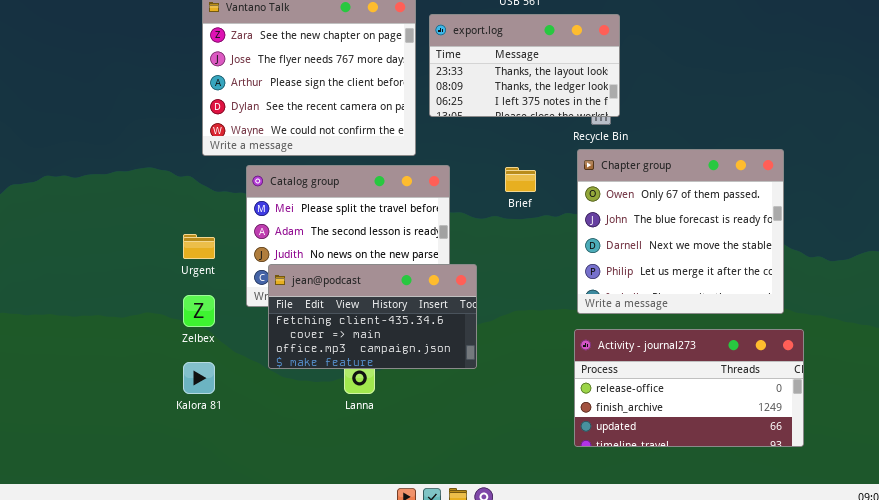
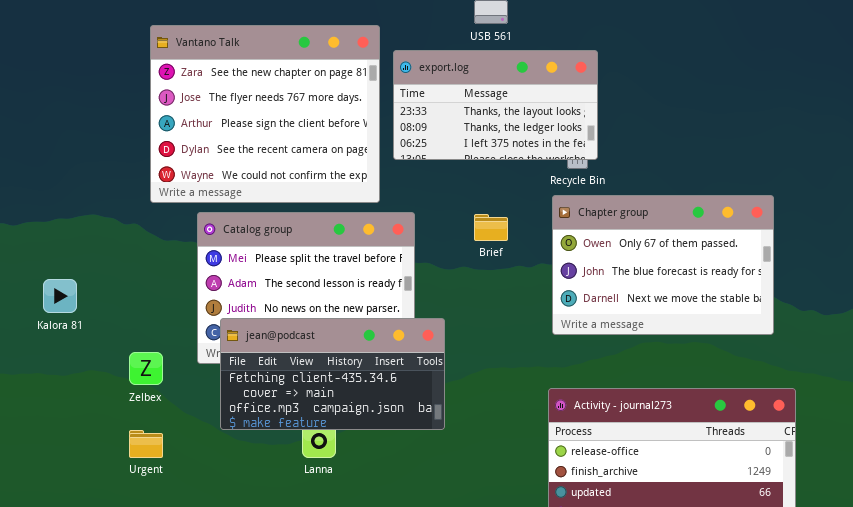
Chapter group: [577,149,784,314] -> [552,195,774,335], resized
Urgent: [183,234,215,259] -> [129,430,163,458], moved
Kalora 81: [183,362,215,394] -> [43,279,77,313], moved

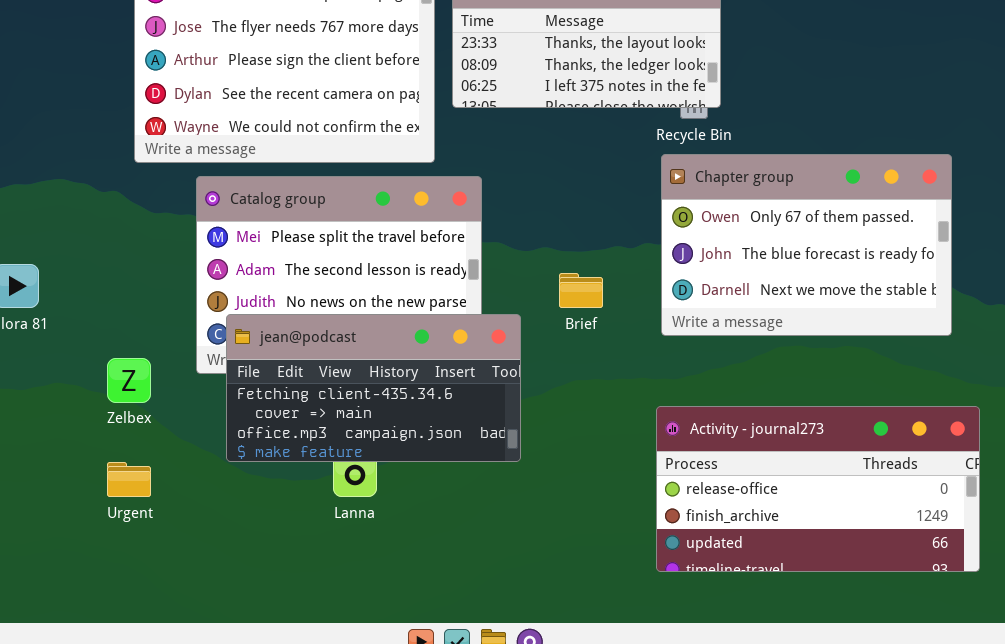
Brief: [474,214,508,241] -> [559,273,603,308], moved

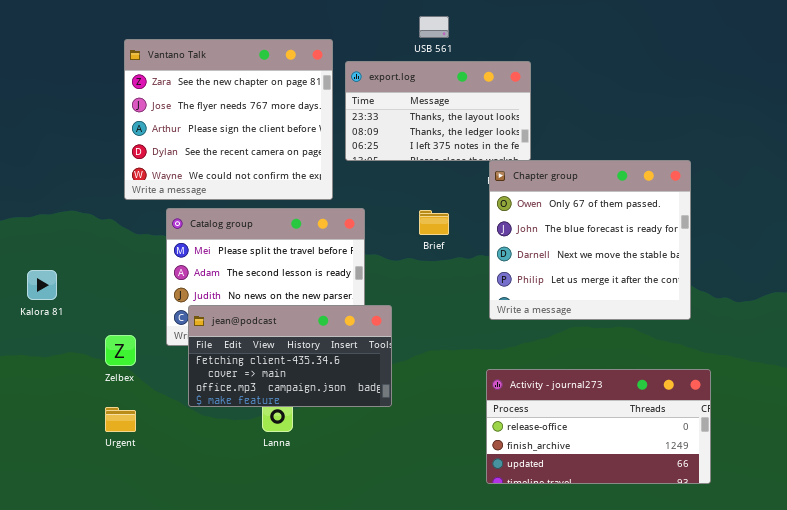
Chapter group: [661,154,952,336] -> [489,160,691,320], resized
Brief: [559,273,603,308] -> [419,210,449,235], moved

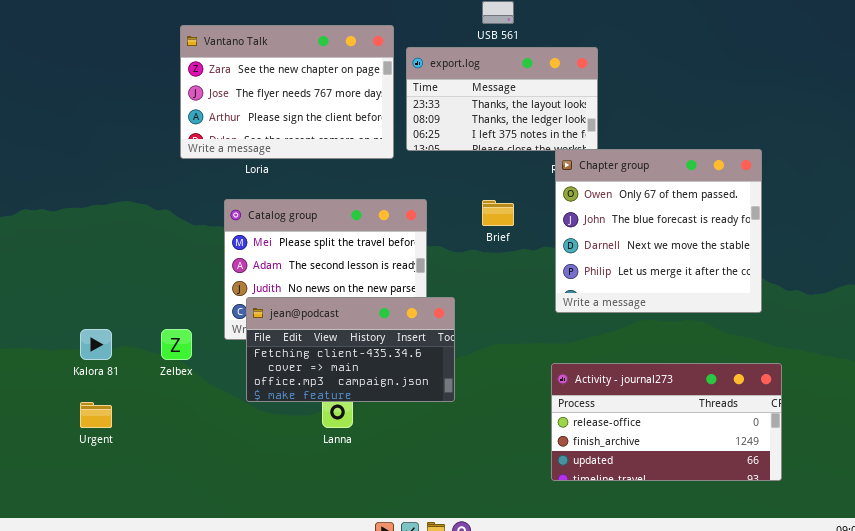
Vantano Talk: [124,39,333,200] -> [180,25,394,159], resized
Kalora 81: [27,270,57,300] -> [80,329,112,360], moved
Urgent: [105,407,136,432] -> [80,402,112,428], moved

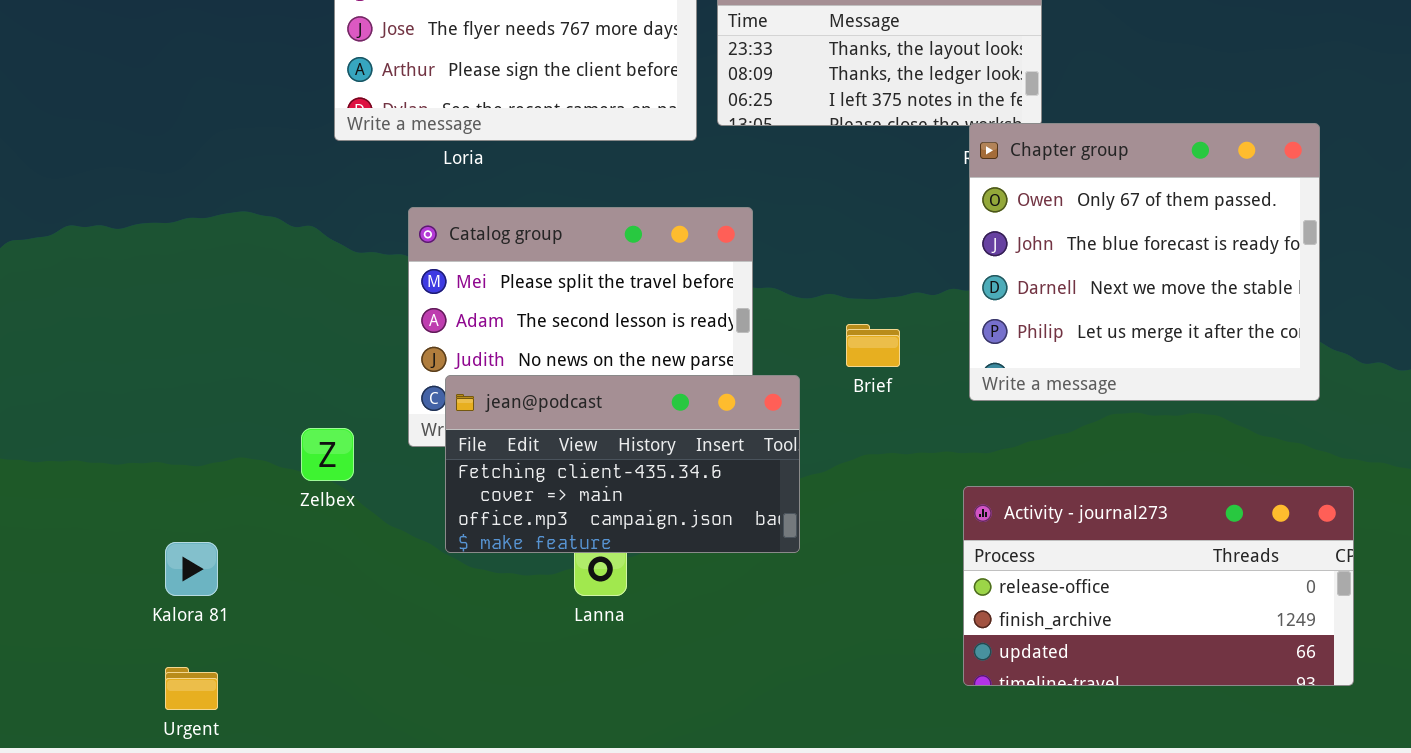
Brief: [482,200,514,226] -> [846,324,900,367], moved
Kalora 81: [80,329,112,360] -> [165,542,218,596], moved
Urgent: [80,402,112,428] -> [165,667,218,710], moved

